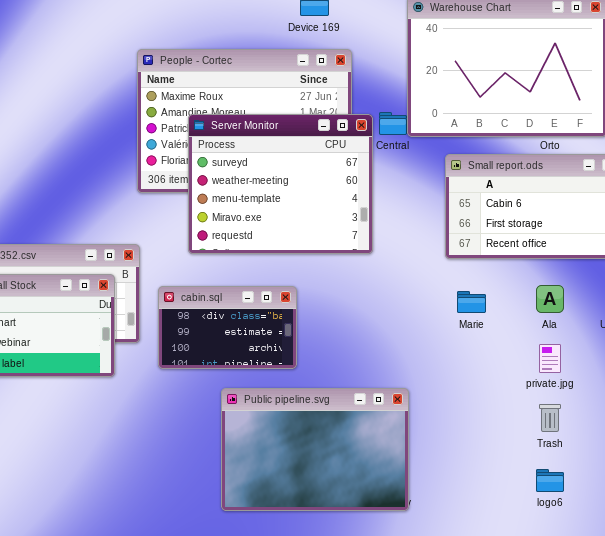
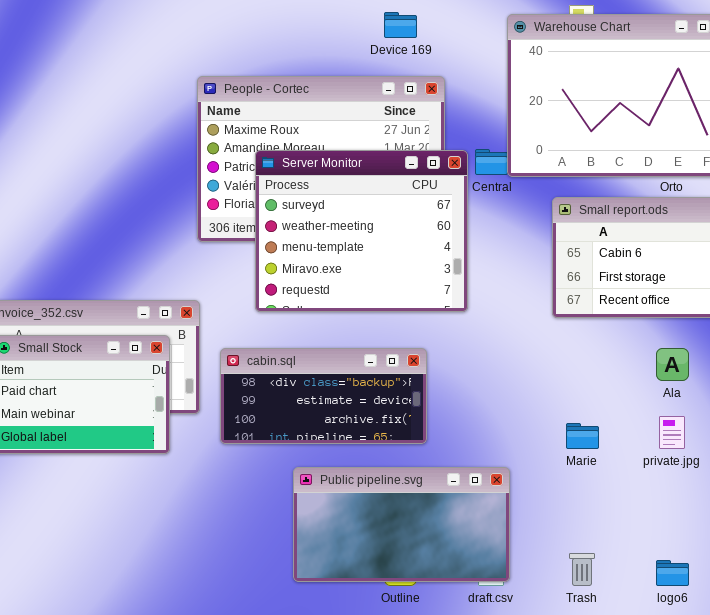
cabin.sql: [158,286,297,369] -> [220,348,427,444], resized
Marie: [457,291,486,313] -> [566,423,599,449], moved
Public pipeline.svg: [221,388,409,511] -> [293,467,510,582], resized
Trash: [539,404,561,432] -> [569,553,595,586], moved

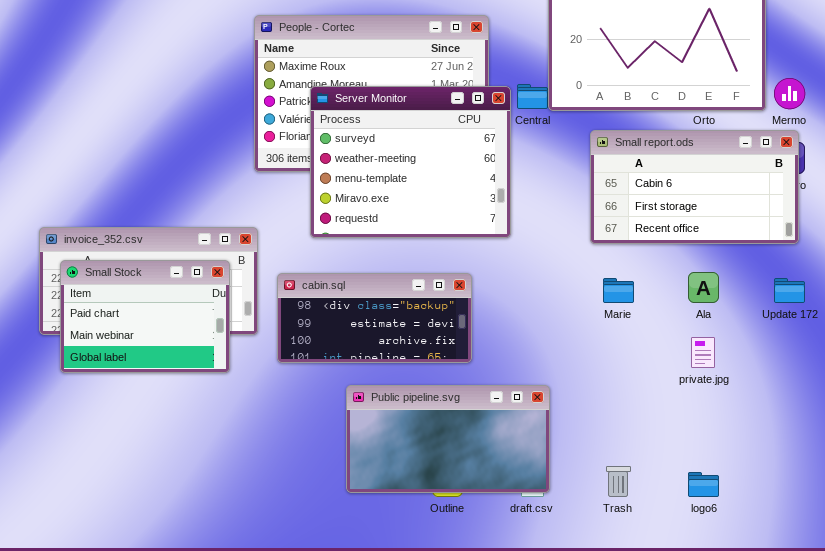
Marie: [566,423,599,449] -> [603,278,634,303], moved

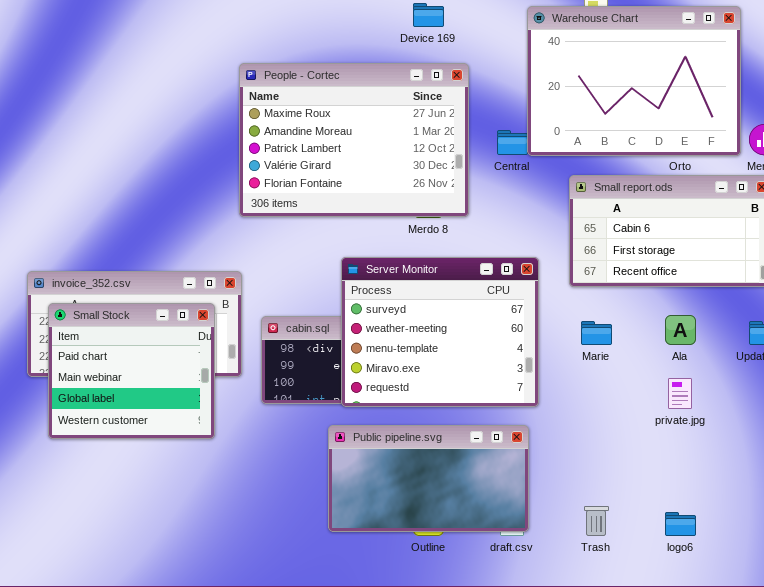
Server Monitor: [310,86,511,238] -> [341,257,539,407], moved
Small Stock: [60,260,230,373] -> [48,303,215,439], resized

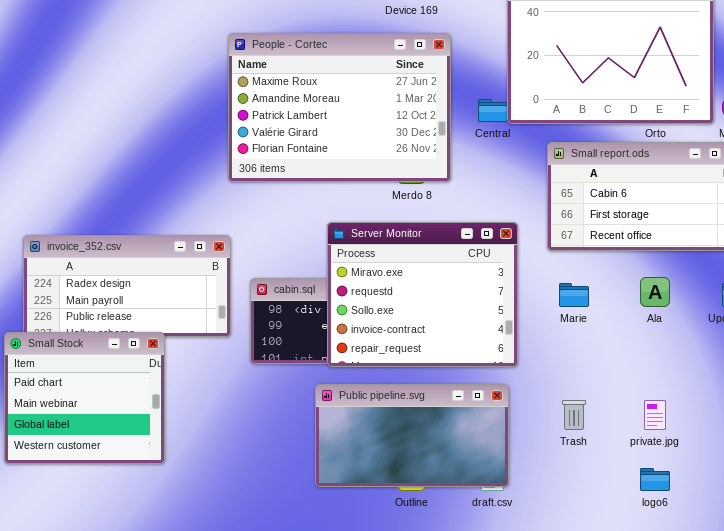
Server Monitor: [341,257,539,407] -> [327,222,518,367], scrolled down 3 rows
Small Stock: [48,303,215,439] -> [4,332,165,464], moved
private.jpg: [668,378,692,409] -> [644,400,666,430], moved
Trash: [584,506,609,536] -> [562,400,586,430], moved

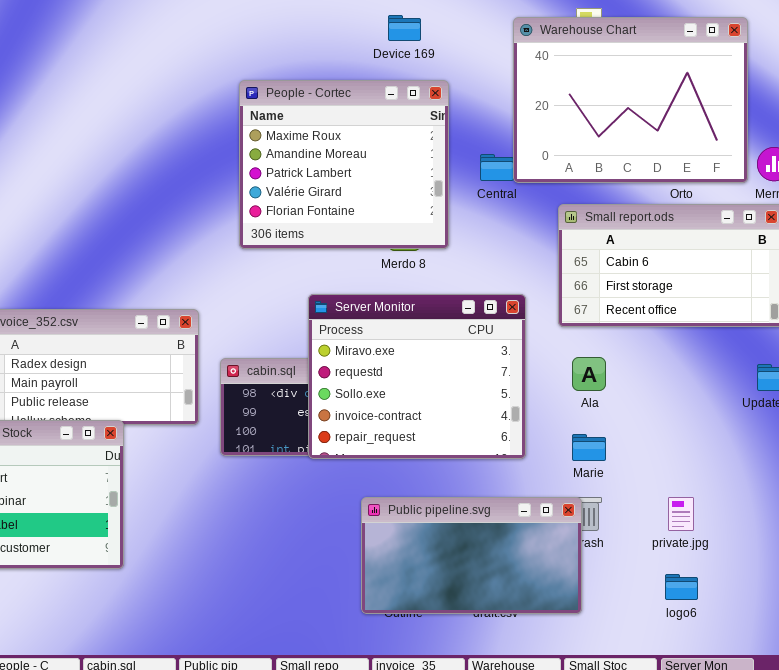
People - Cortec: [228,33,451,182] -> [239,80,449,249], resized
Ala: [640,277,670,307] -> [572,357,606,391], moved
Marie: [559,283,589,307] -> [572,434,606,461], moved
Public pipeline.svg: [315,384,509,487] -> [361,497,582,614], moved

